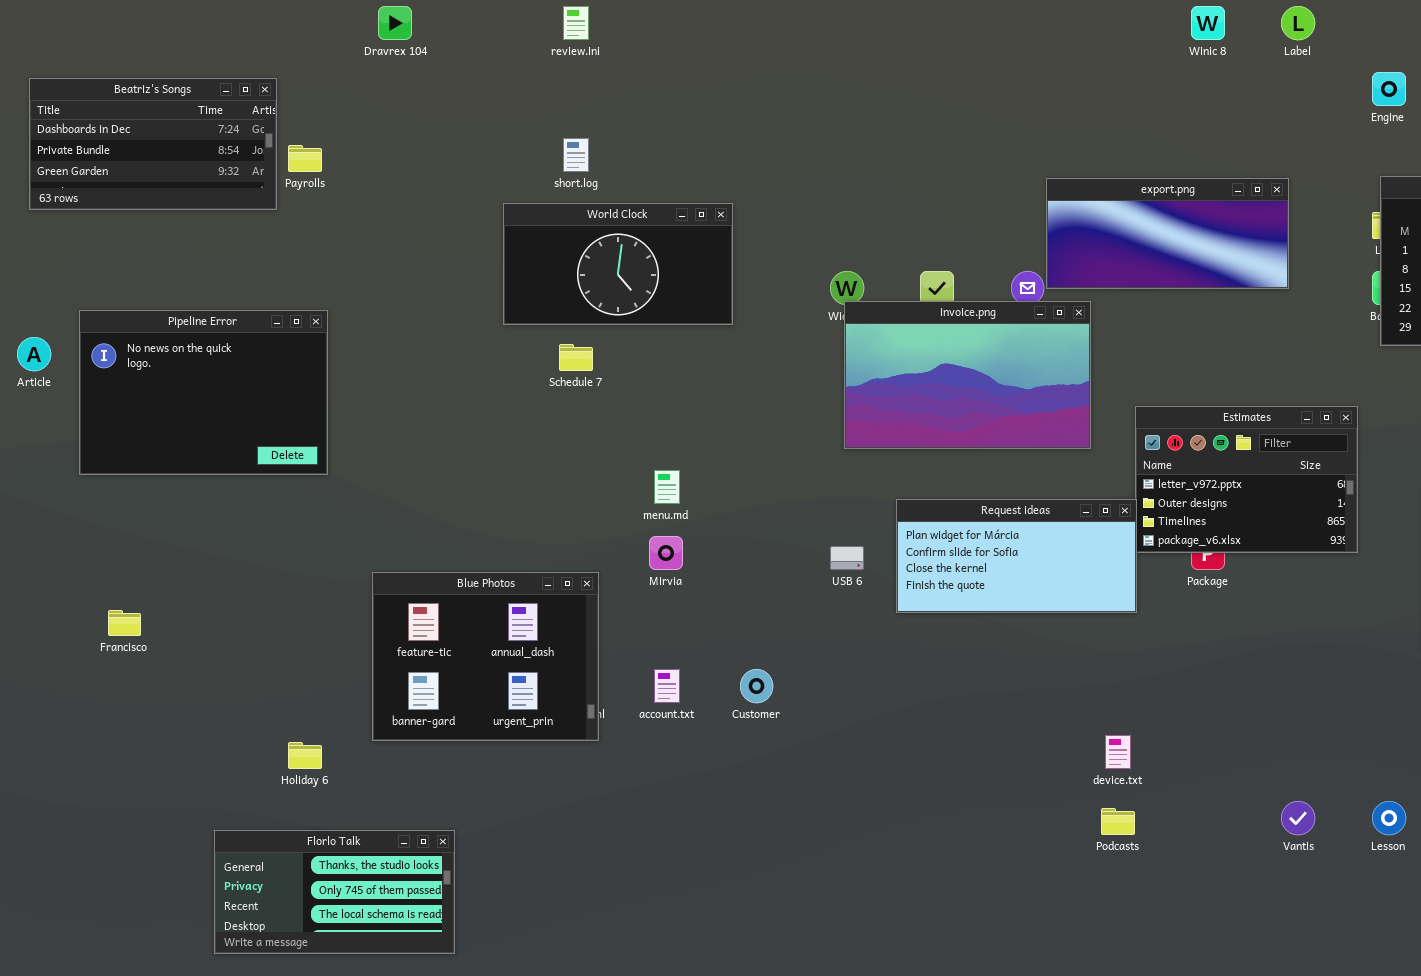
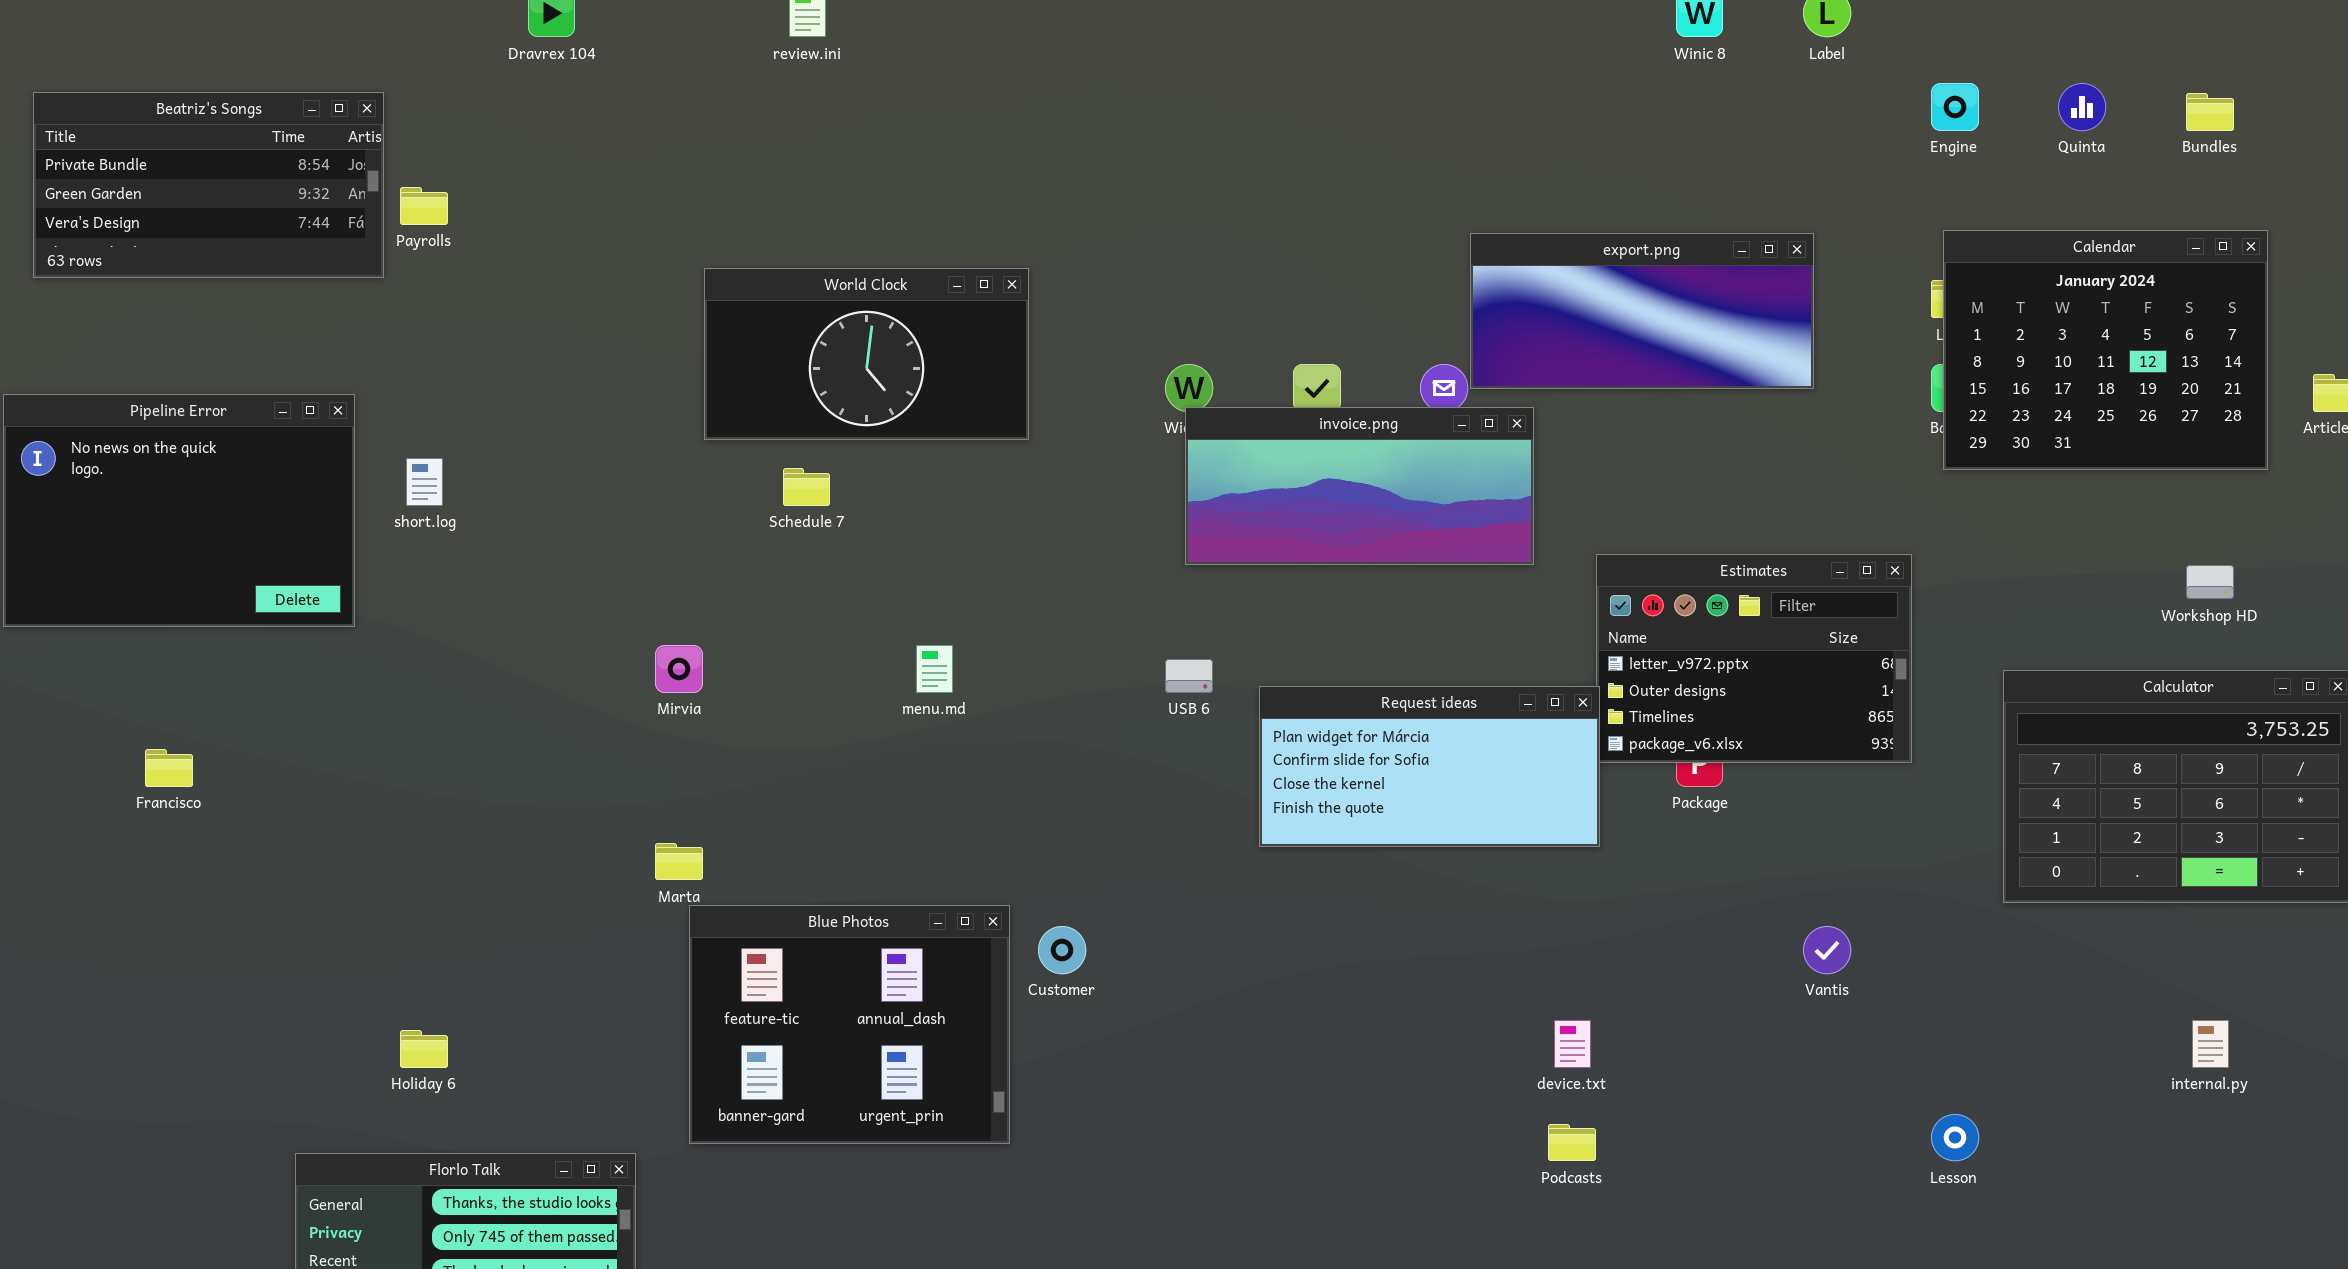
Beatriz's Songs: [29,78,277,210] -> [33,92,384,278], scrolled down 1 row
short.log: [563,138,589,172] -> [406,458,443,506], moved
invoice.png: [844,301,1091,449] -> [1185,407,1534,565], resized
Pipeline Error: [79,310,328,475] -> [3,394,355,627], moved
Mirvia: [649,536,683,570] -> [655,645,703,693], moved
USB 6: [830,546,864,570] -> [1165,659,1213,693], moved
Blue Photos: [372,572,599,741] -> [689,905,1010,1144], moved
Francisco: [108,610,141,636] -> [145,749,193,787], moved
Vantis: [1281,801,1315,835] -> [1803,926,1851,974], moved

